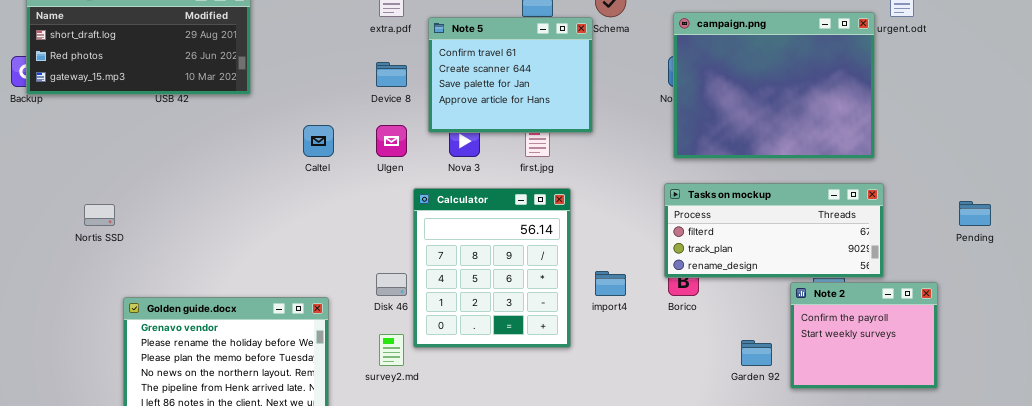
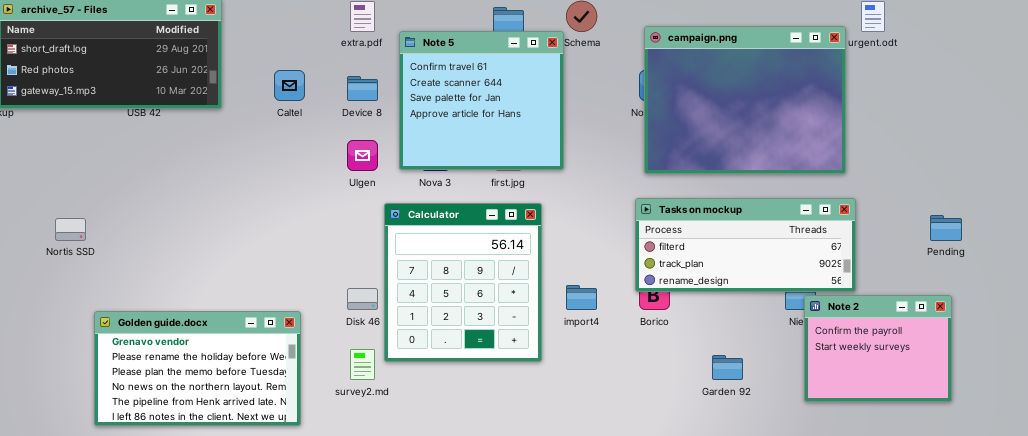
Note 5: [428,17,593,133] -> [399,31,564,170], resized
Caltel: [303,125,334,157] -> [274,70,305,101], moved
Note 2: [790,282,938,389] -> [804,295,952,402], moved

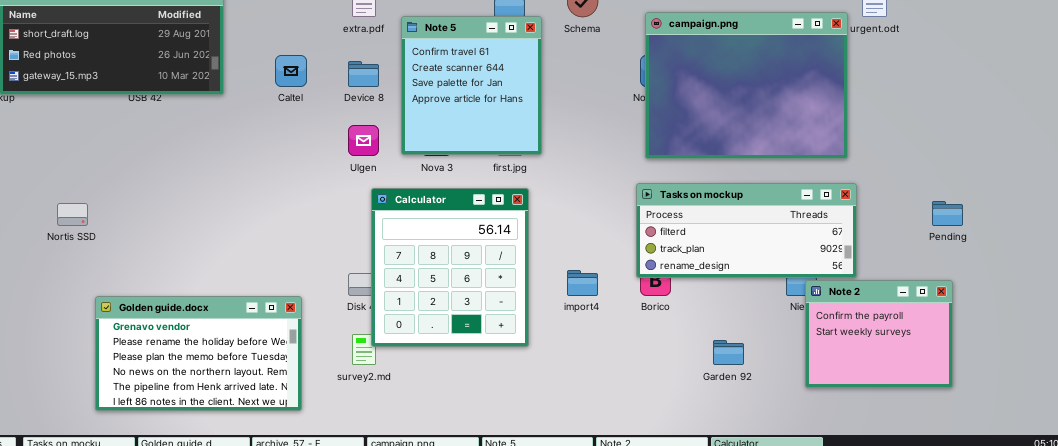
Note 5: [399,31,564,170] -> [401,16,542,155], resized
Calculator: [384,203,542,362] -> [371,188,529,347], moved

